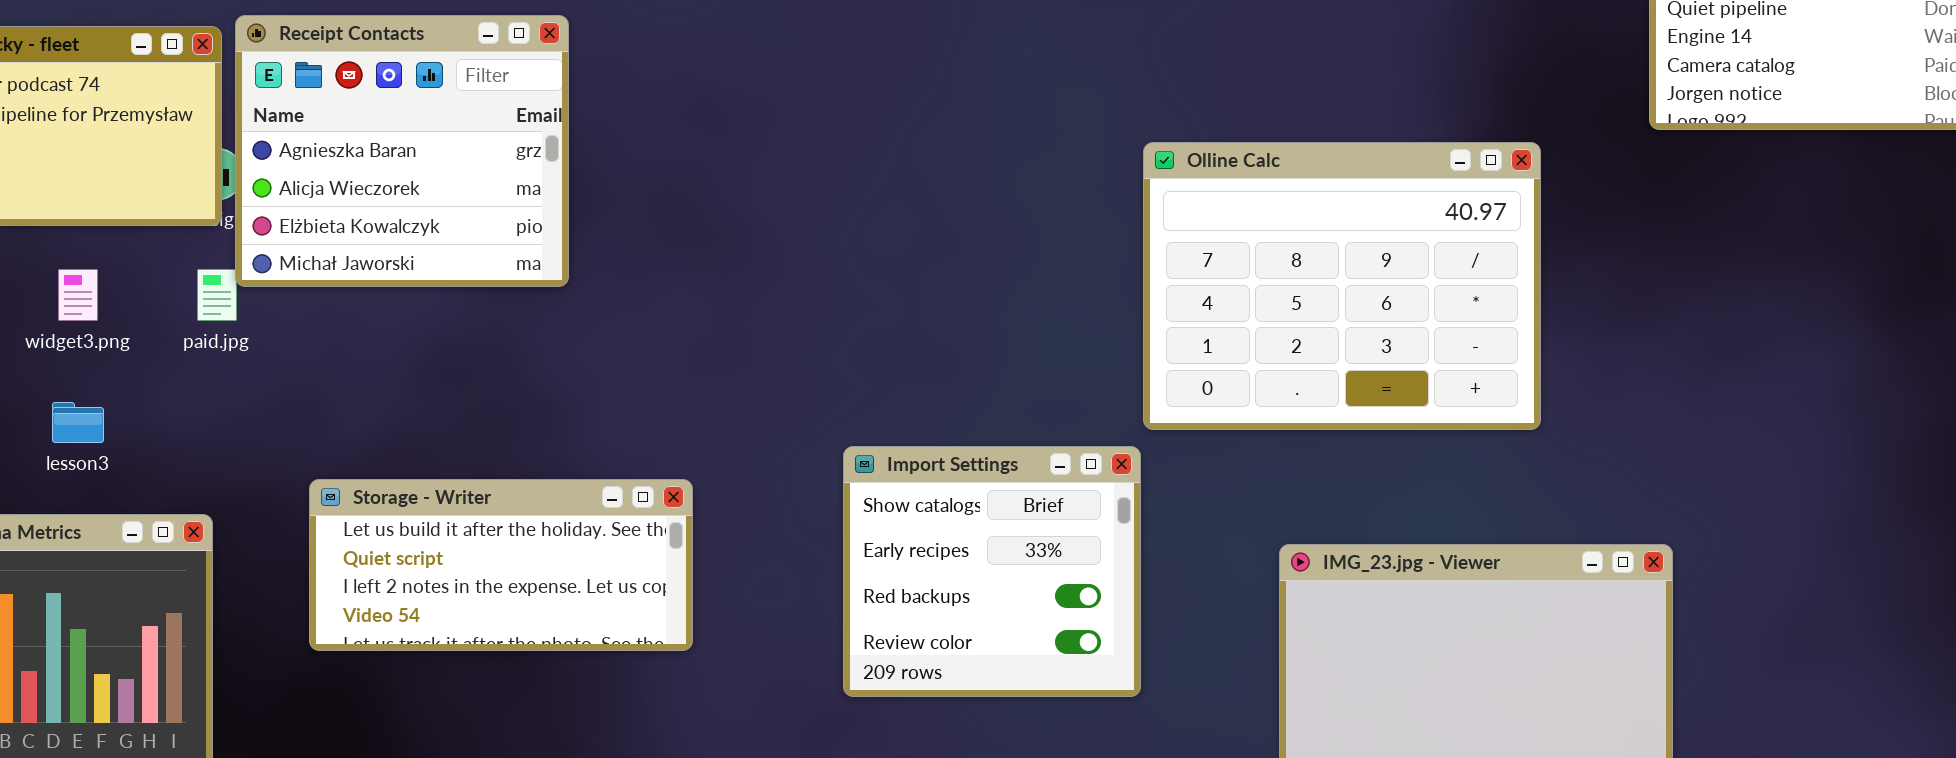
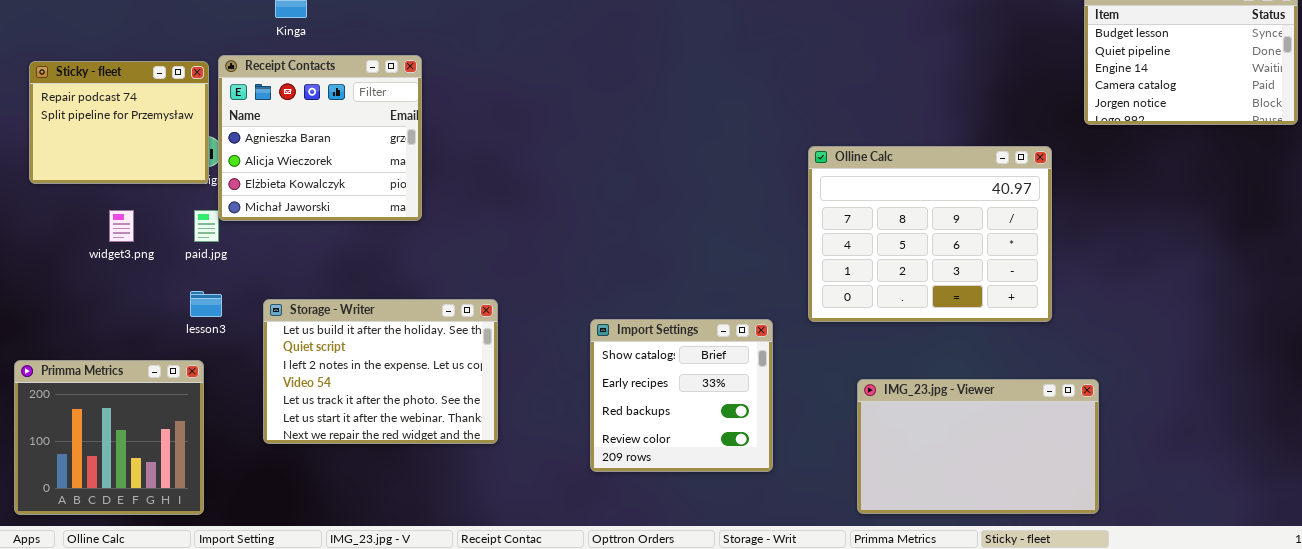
Olline Calc: [1143,142,1541,430] -> [808,146,1052,322], moved
lesson3: [52,402,104,443] -> [190,291,222,317], moved
Storage - Writer: [309,479,693,651] -> [263,299,498,444], resized

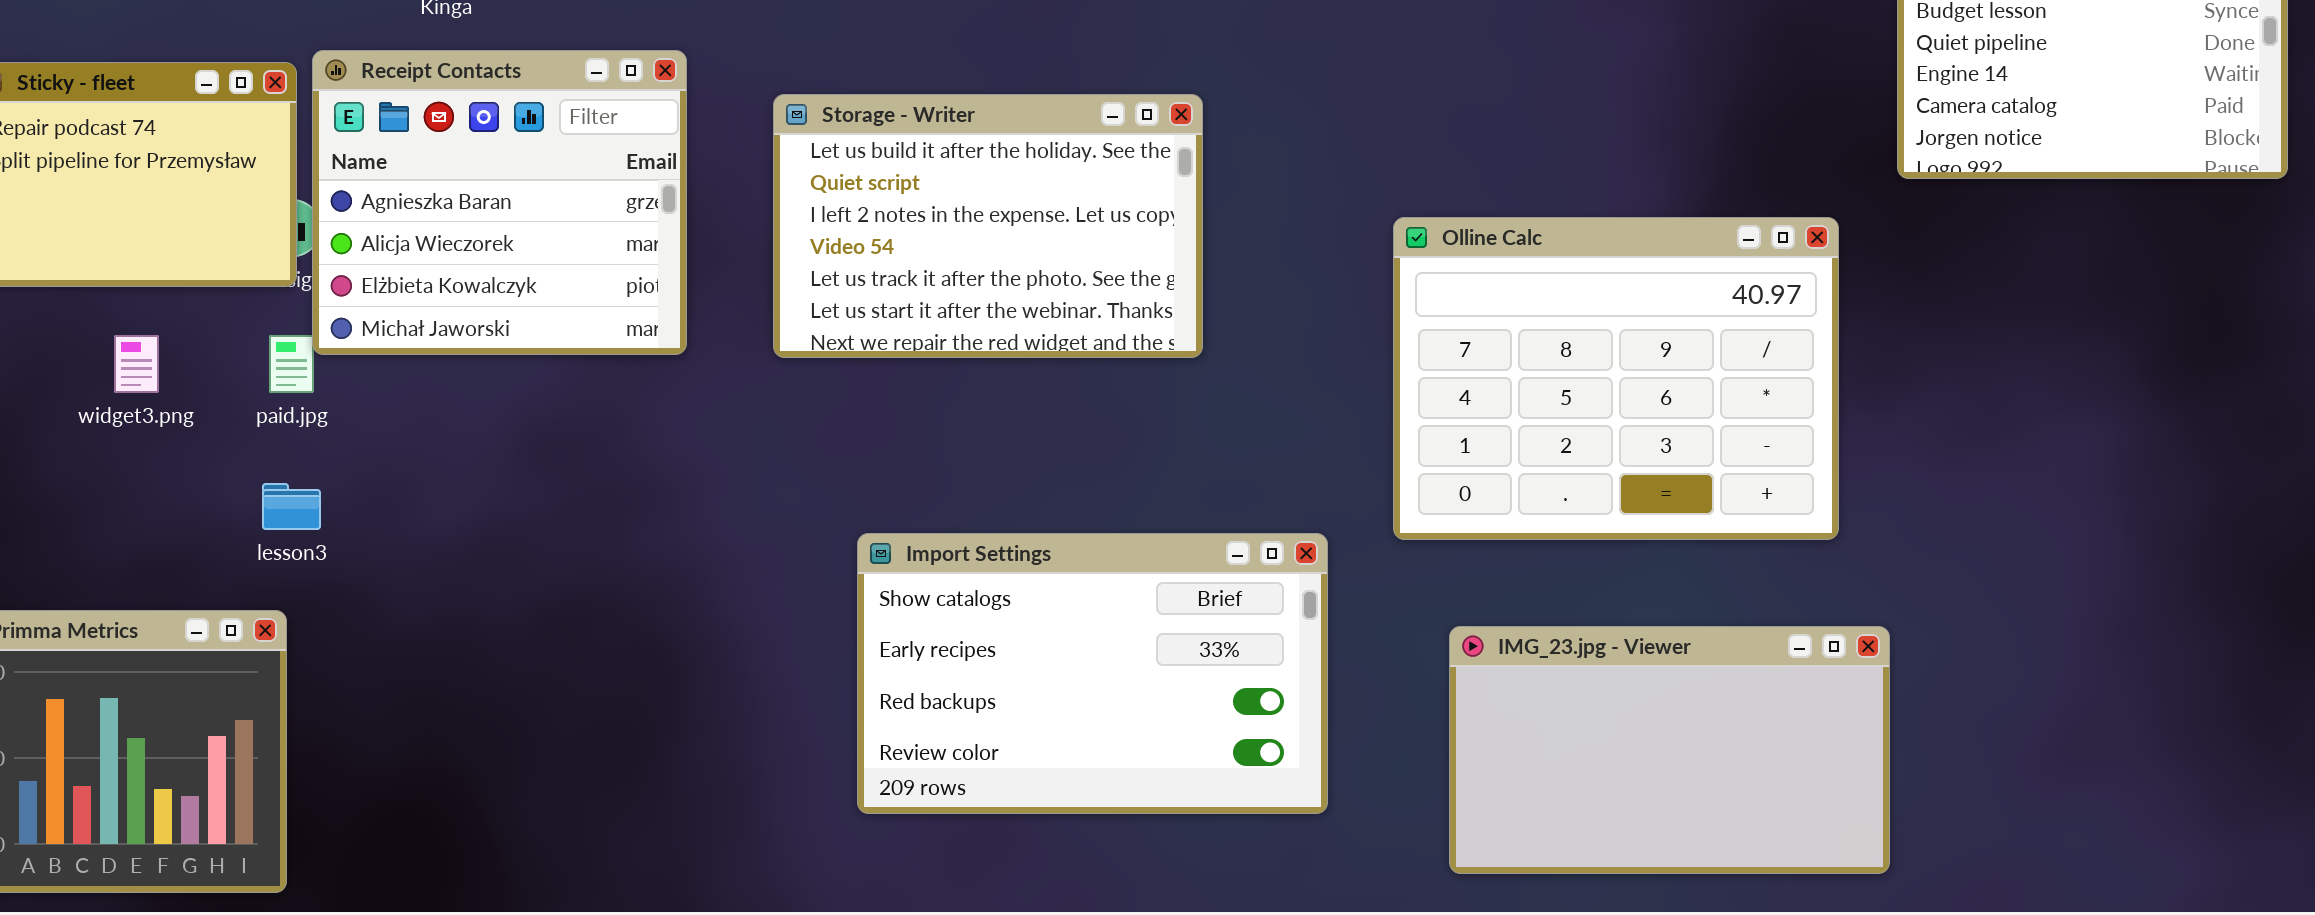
Storage - Writer: [263,299,498,444] -> [773,94,1203,358], moved
Import Settings: [590,319,773,472] -> [857,533,1328,814], resized
IMG_23.jpg - Viewer: [857,379,1099,514] -> [1449,626,1890,874], moved

